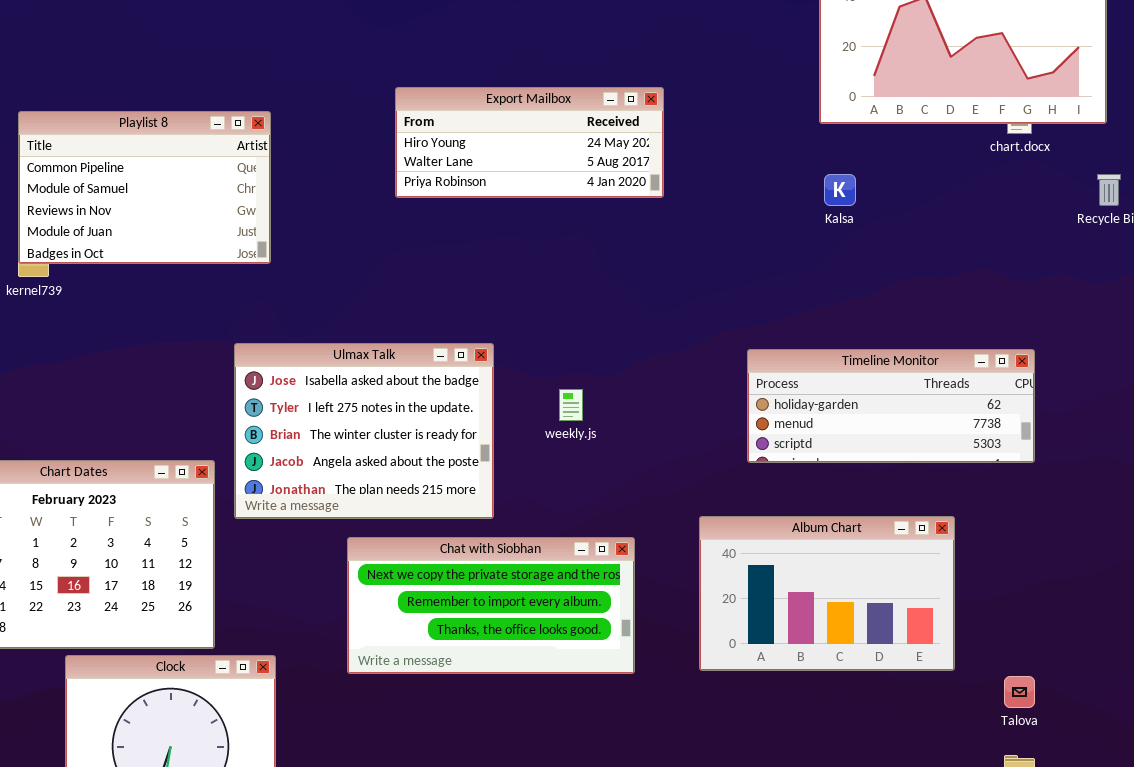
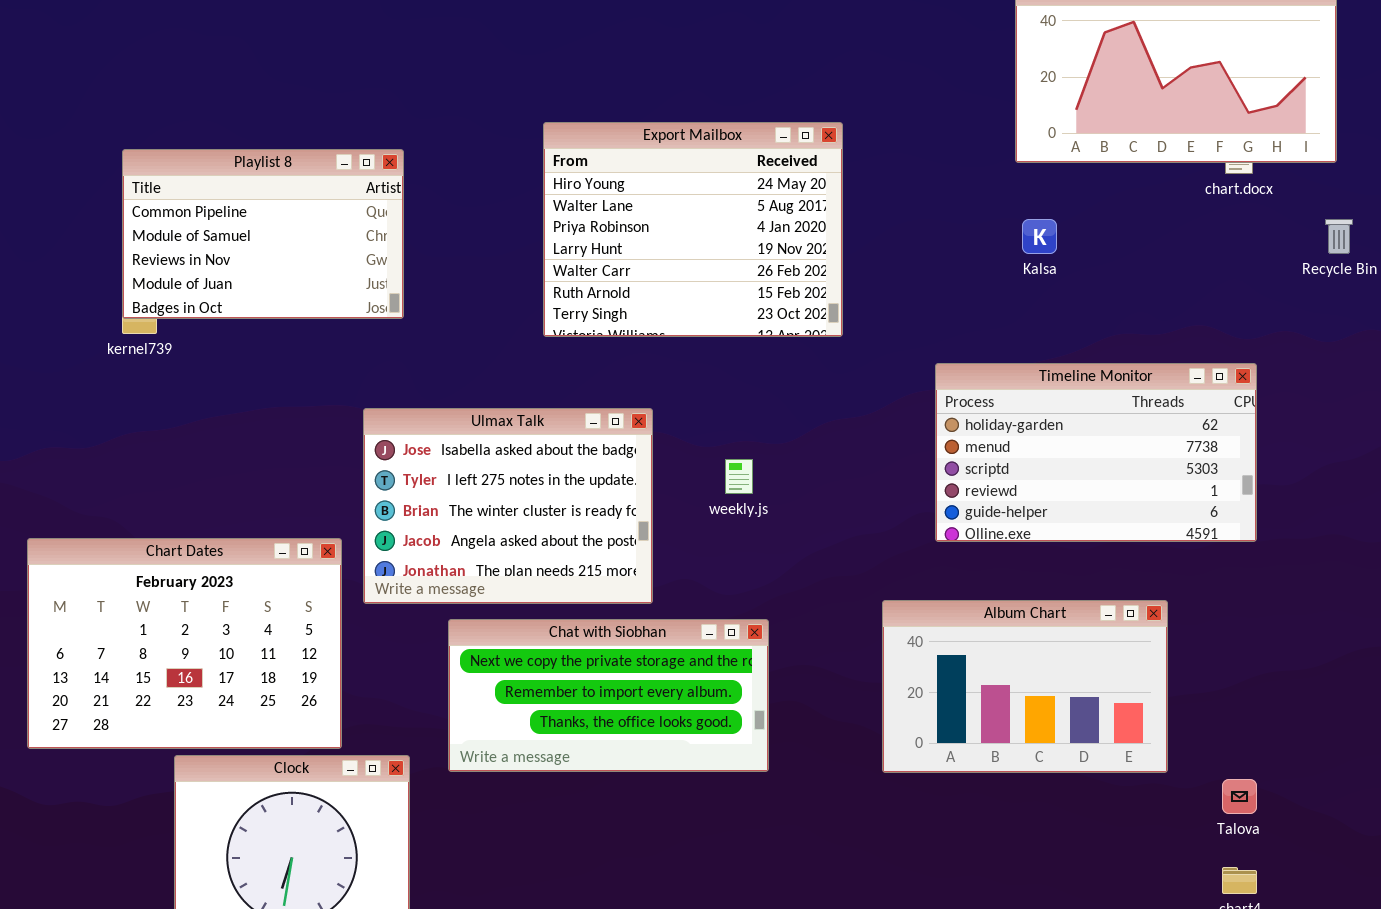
Export Mailbox: [395,87,664,198] -> [543,122,843,337], resized
Timeline Monitor: [747,349,1035,463] -> [935,363,1257,542], resized
Chat with Siobhan: [347,537,635,674] -> [448,619,769,772], moved

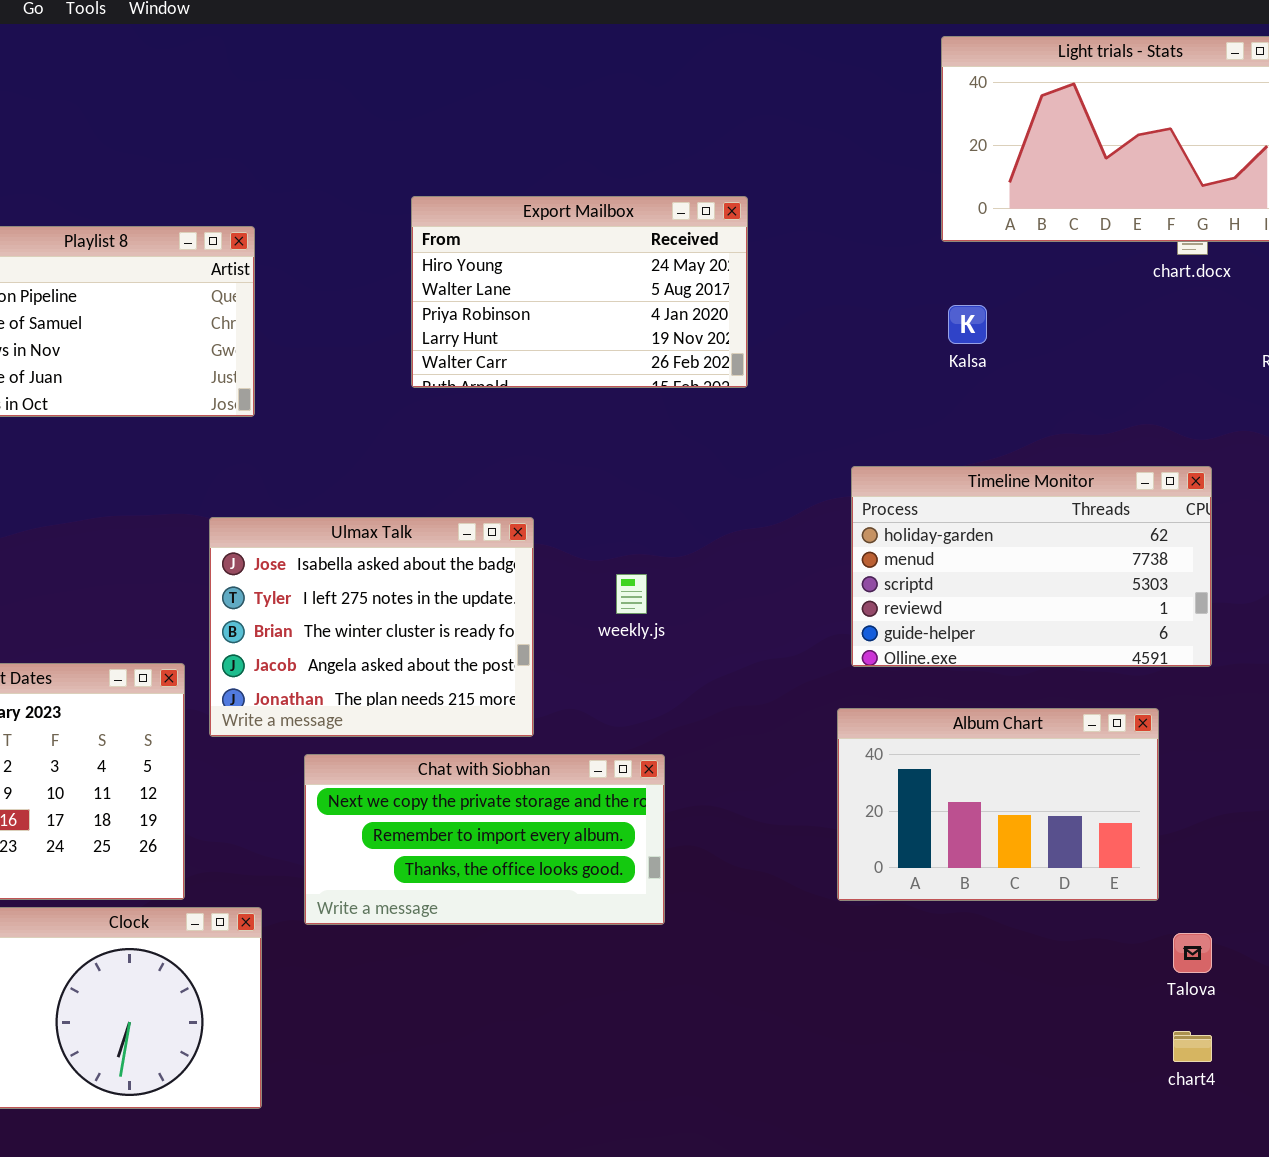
Export Mailbox: [543,122,843,337] -> [411,196,748,388], resized
Album Chart: [882,600,1168,773] -> [837,708,1159,901], moved

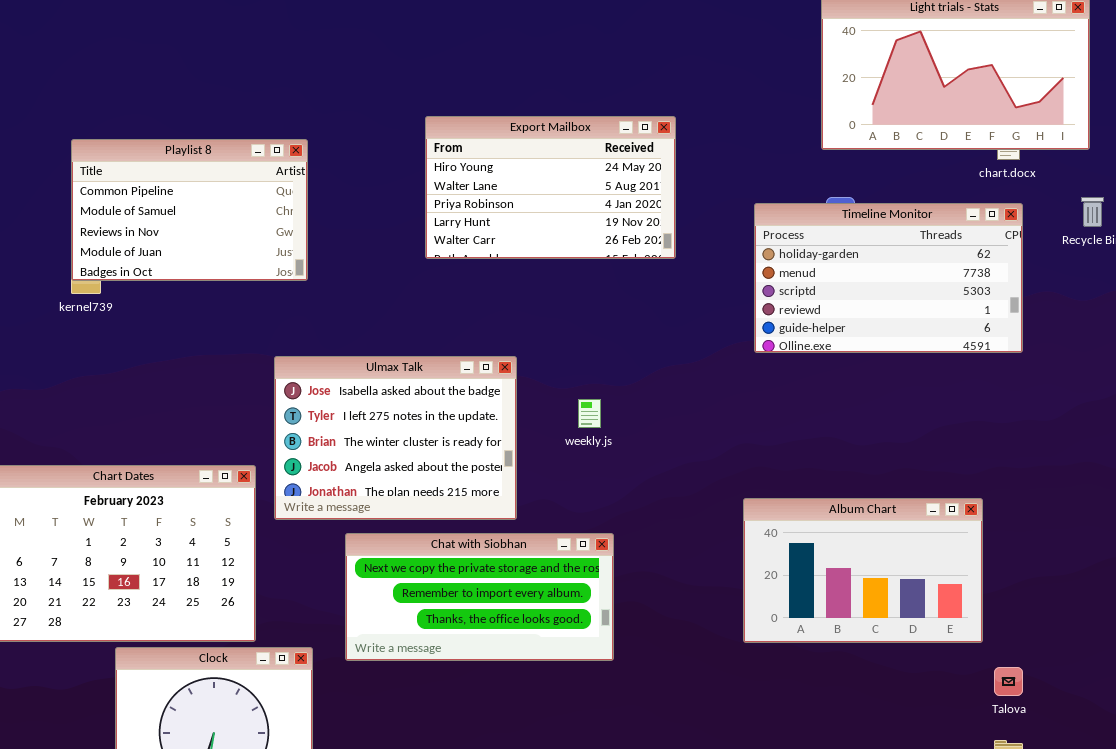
Timeline Monitor: [851,466,1212,667] -> [754,203,1023,353], moved

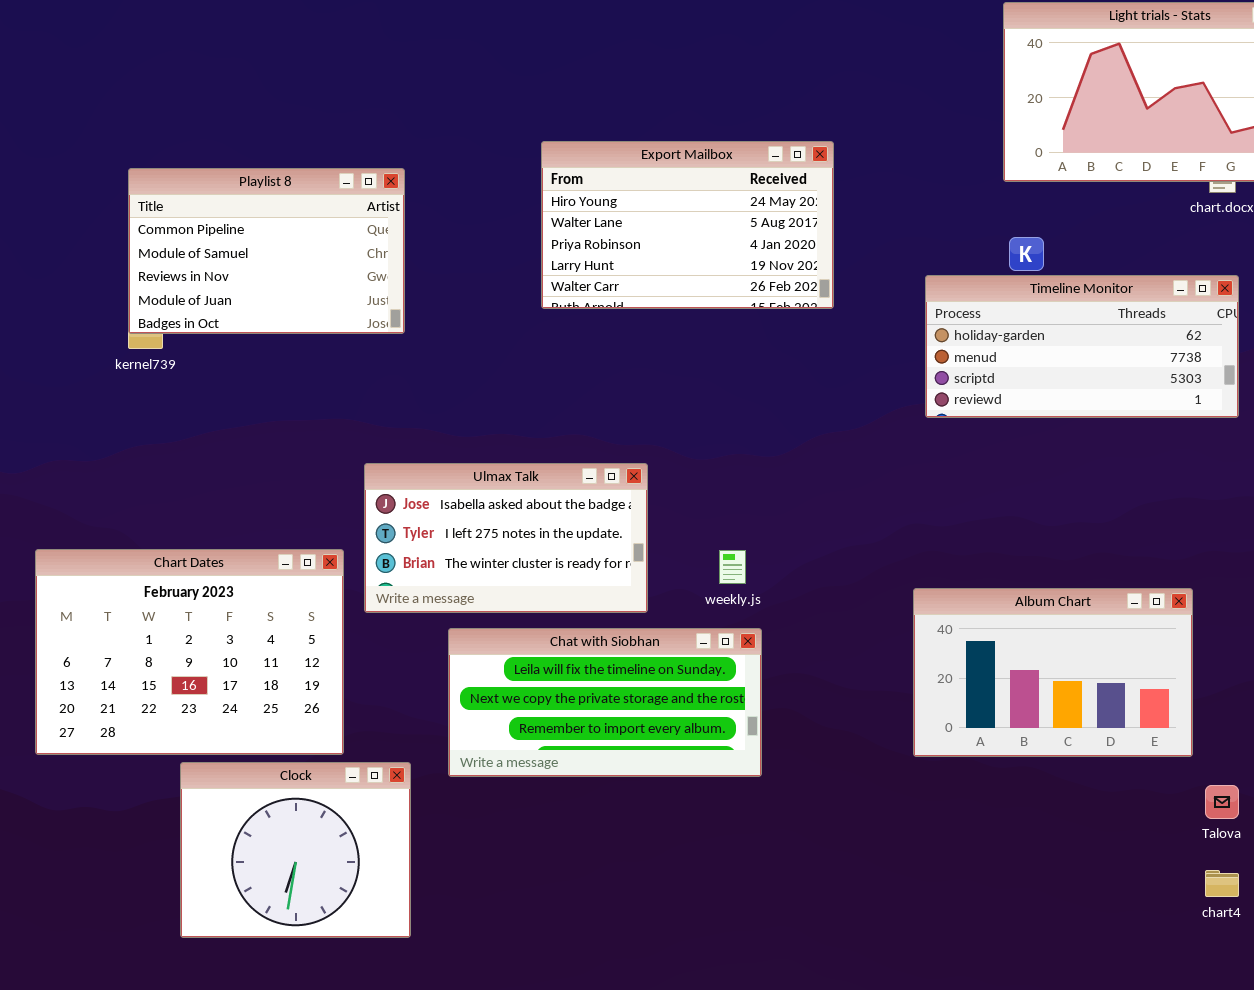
Timeline Monitor: [754,203,1023,353] -> [925,275,1239,418], resized
Ulmax Talk: [274,356,517,520] -> [364,463,648,613], resized
weekly.js: [578,399,601,428] -> [719,550,746,584], moved
Chat with Siobhan: [345,533,614,661] -> [448,628,762,777], scrolled up 1 row

